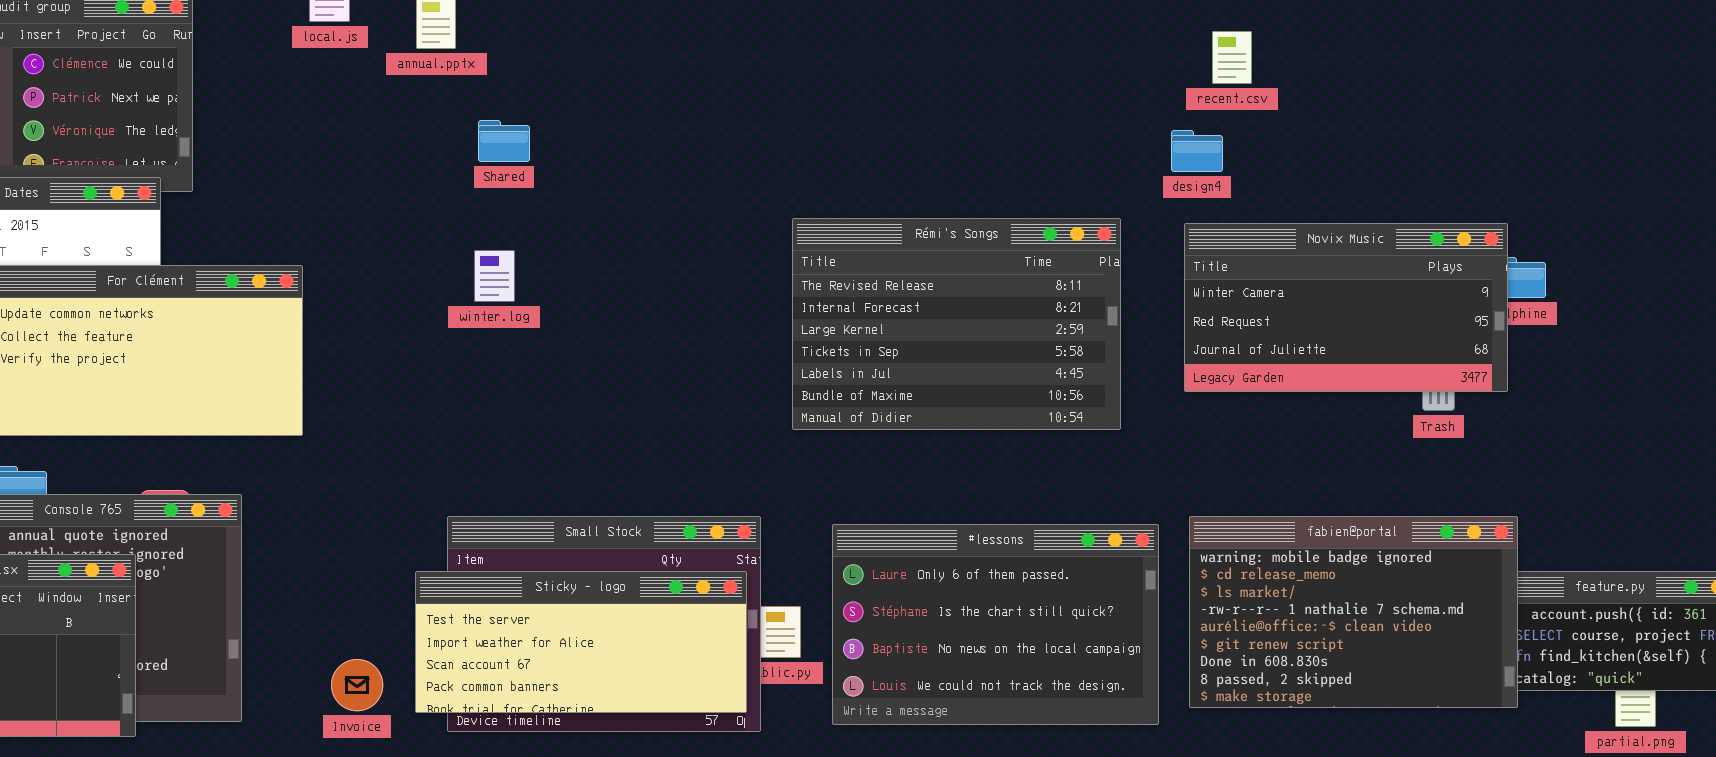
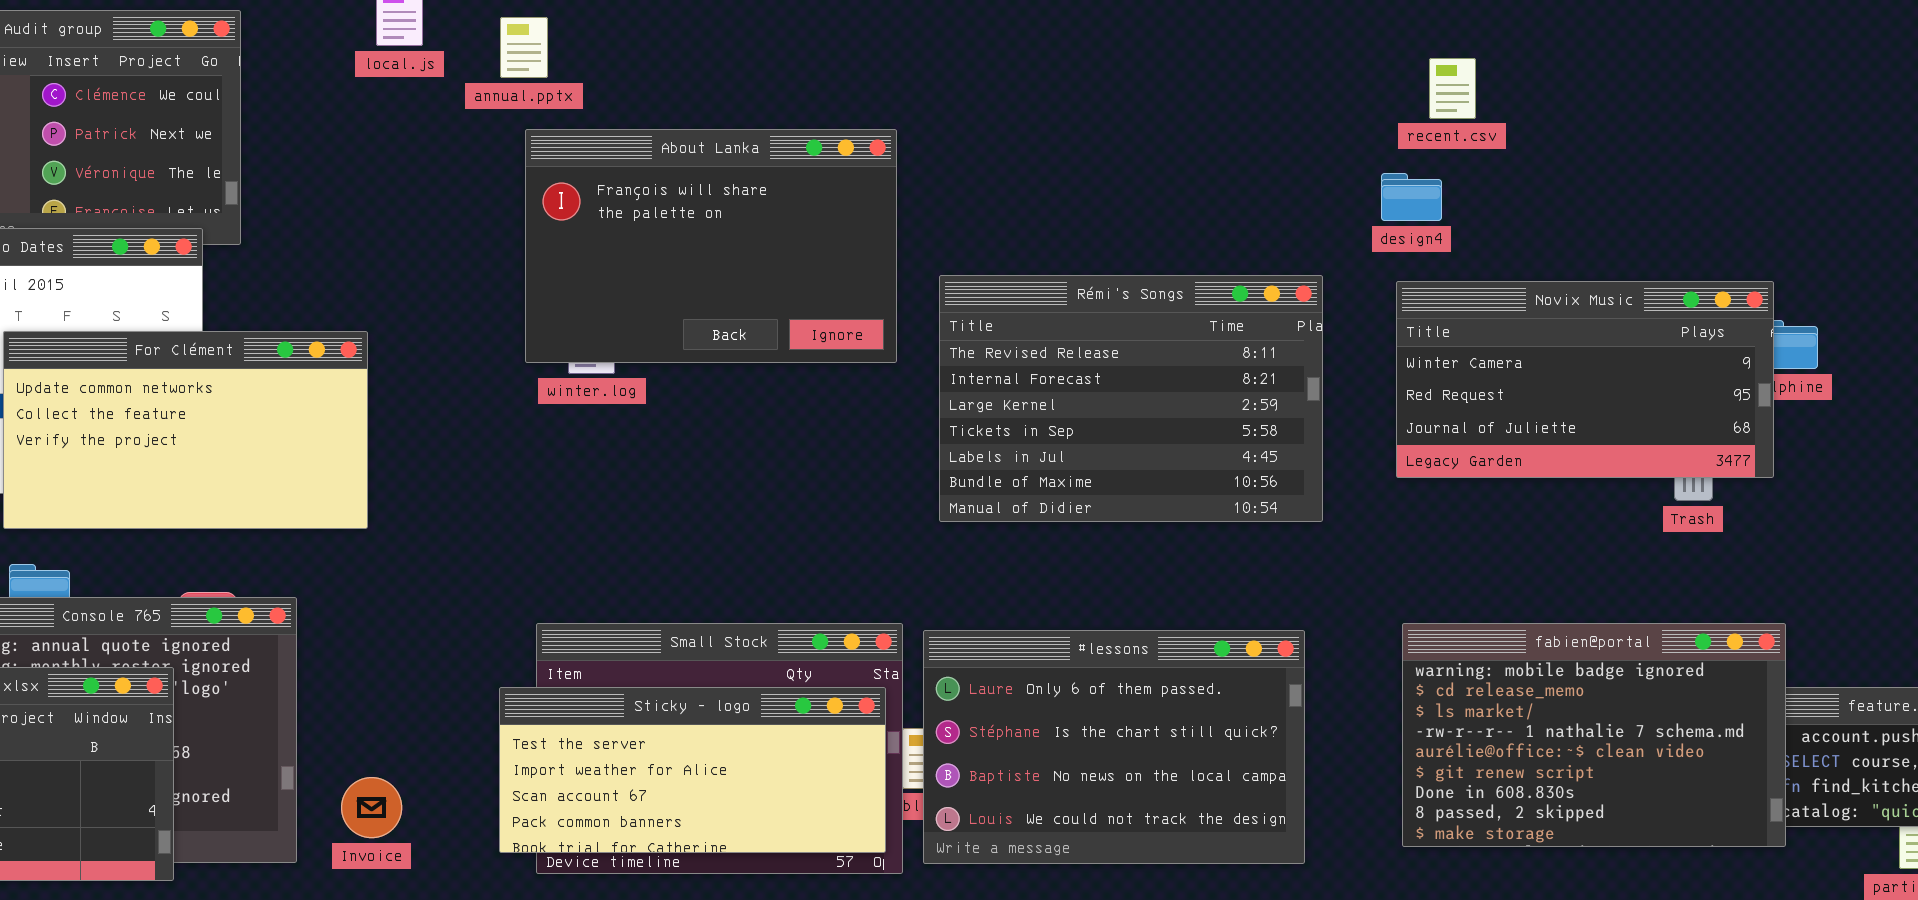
About Lanka: none -> [525,129,897,363], opened
#lessons: [832,524,1159,725] -> [923,630,1305,864], moved
Invoice: [331,659,383,711] -> [341,777,402,838], moved

